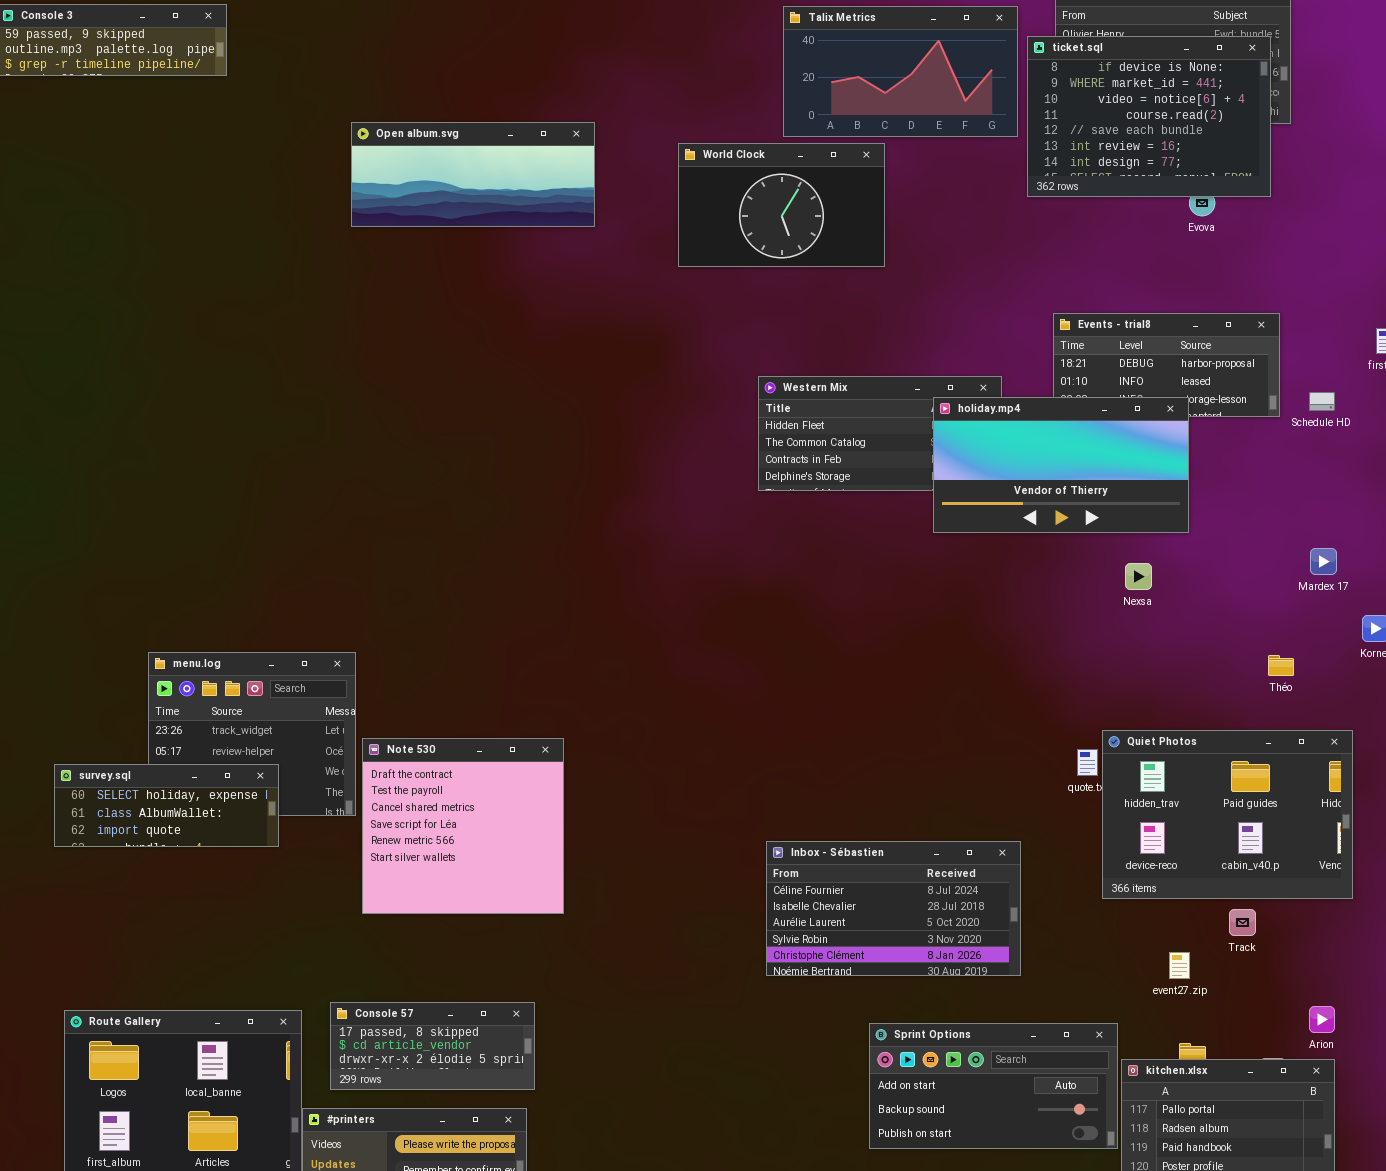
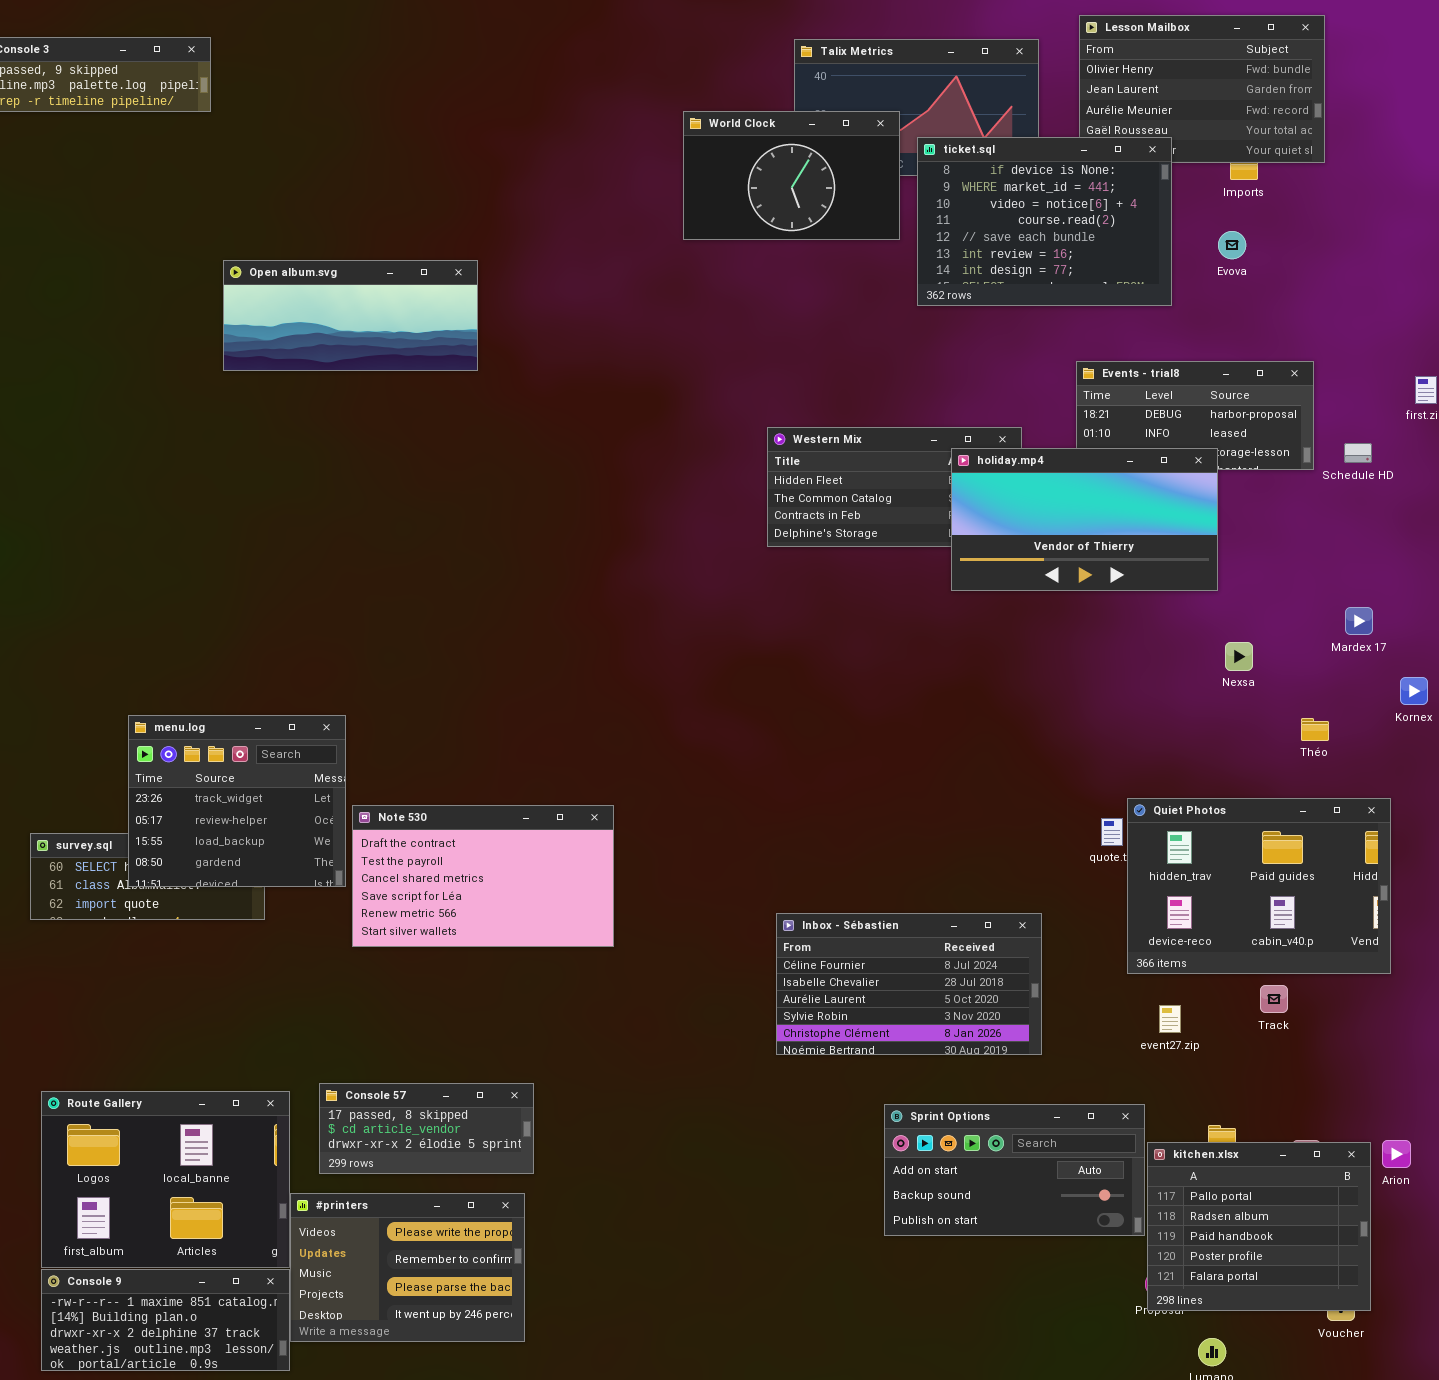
ticket.sql: [1027,36,1271,197] -> [917,137,1172,306], moved
Open album.svg: [351,122,595,227] -> [223,260,478,371], moved
World Clock: [678,143,885,267] -> [683,111,900,240], moved
Nexsa: [1125,563,1152,590] -> [1225,642,1253,671], moved
menu.log: [148,652,356,816] -> [128,715,346,887], raised
Note 530: [362,738,564,914] -> [352,805,614,947], resized
event27.zip: [1169,952,1190,979] -> [1159,1005,1181,1033], moved
Arion: [1309,1006,1335,1033] -> [1382,1140,1411,1168], moved

